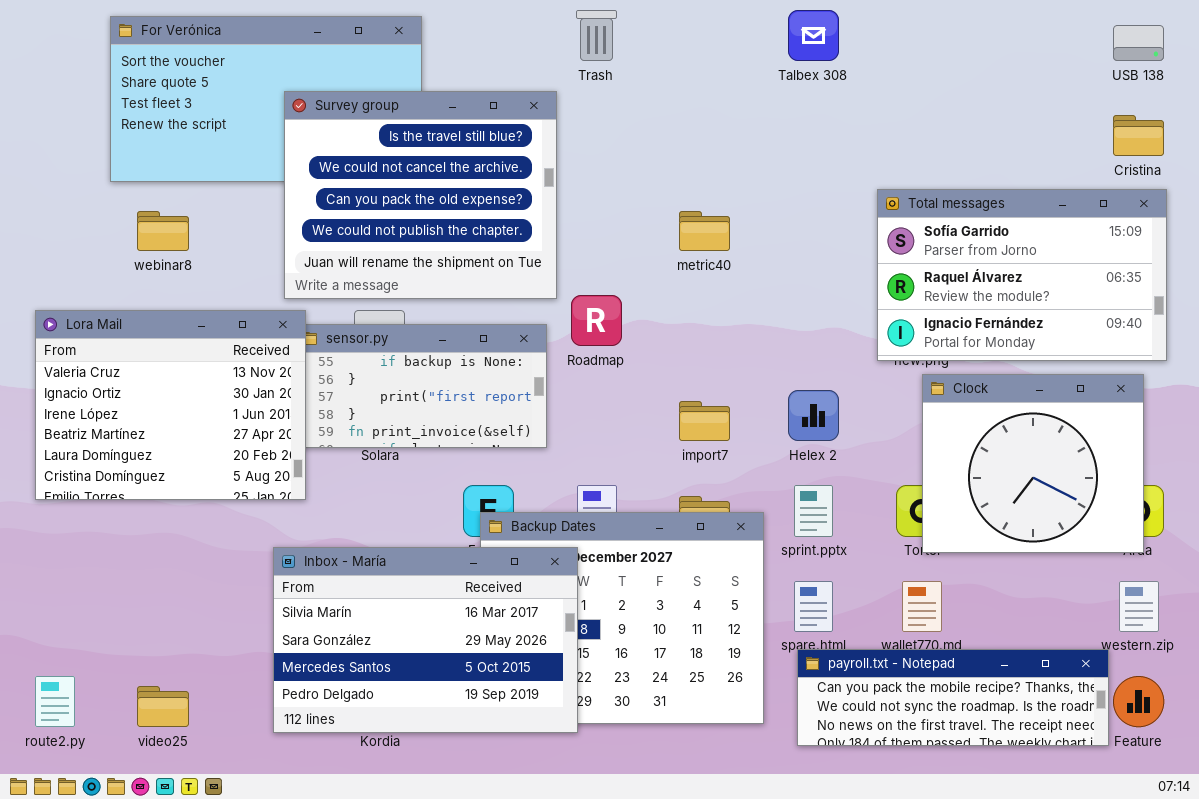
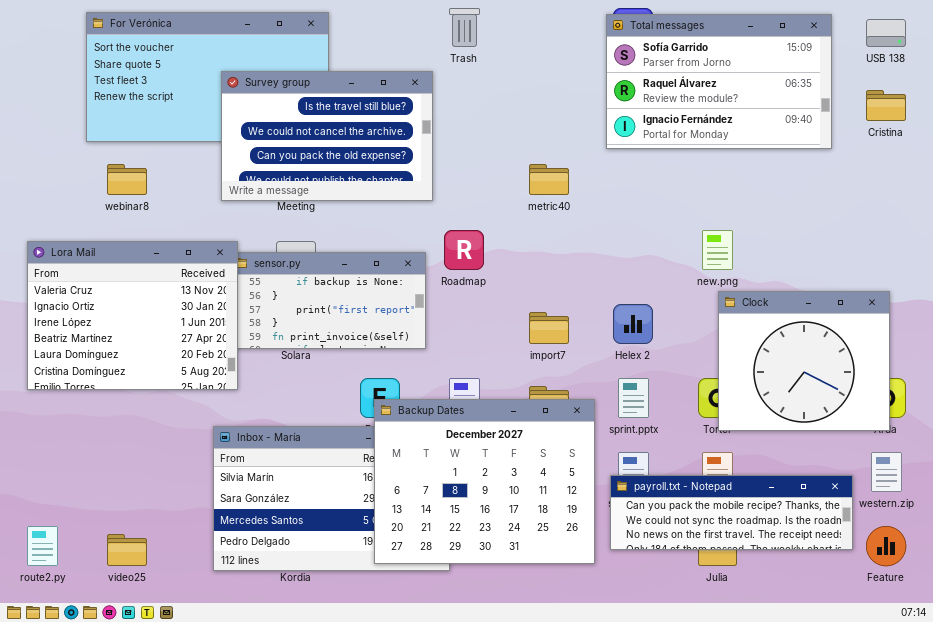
Survey group: [284,91,557,299] -> [221,71,433,201], resized
Total messages: [877,189,1167,361] -> [606,14,832,149], moved
Backup Dates: [480,512,764,724] -> [374,399,595,564], raised
payroll.txt - Notepad: [797,649,1109,746] -> [610,475,853,550], moved

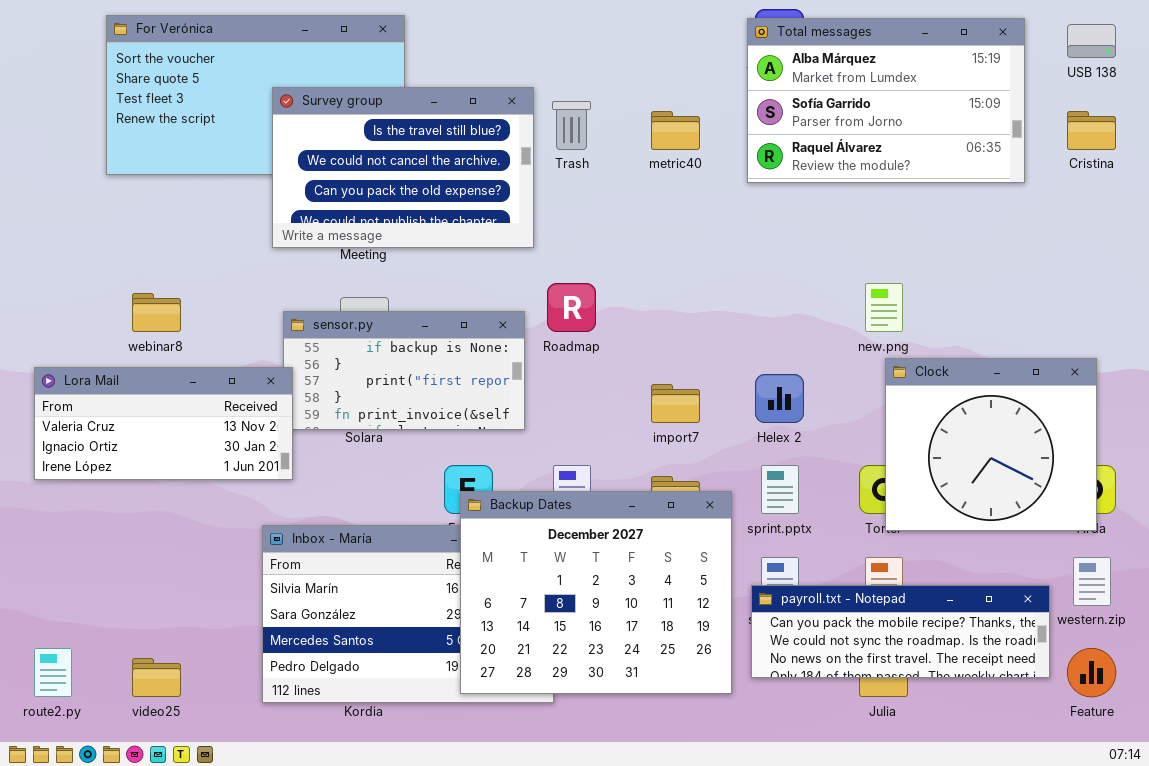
Trash: [449,8,480,47] -> [552,101,591,150], moved
Total messages: [606,14,832,149] -> [747,18,1025,183], scrolled up 1 row
webinar8: [107,164,147,195] -> [132,293,181,332], moved
metric40: [529,164,569,195] -> [651,111,700,150], moved
Lora Mail: [27,241,238,390] -> [34,367,293,480], resized

